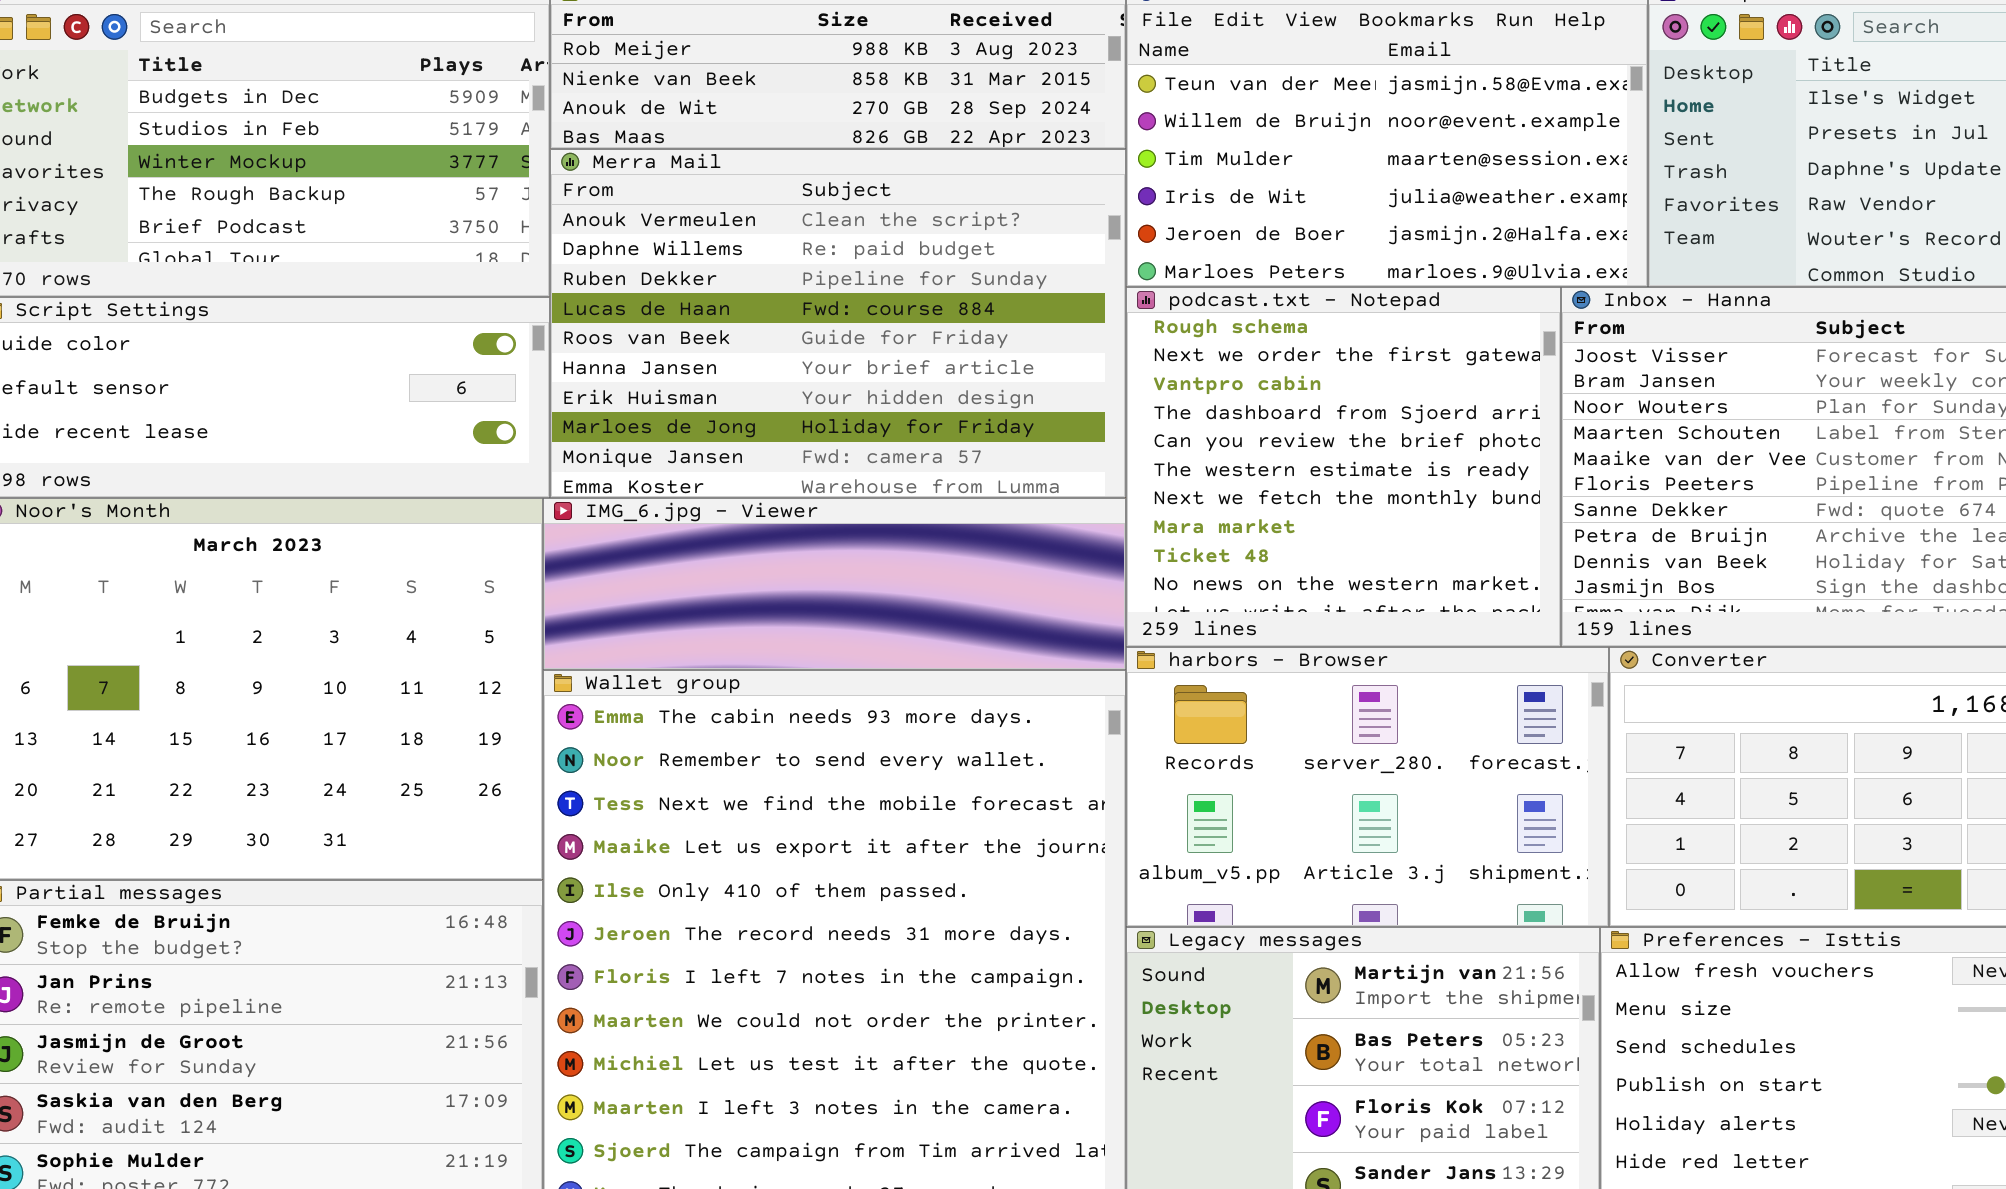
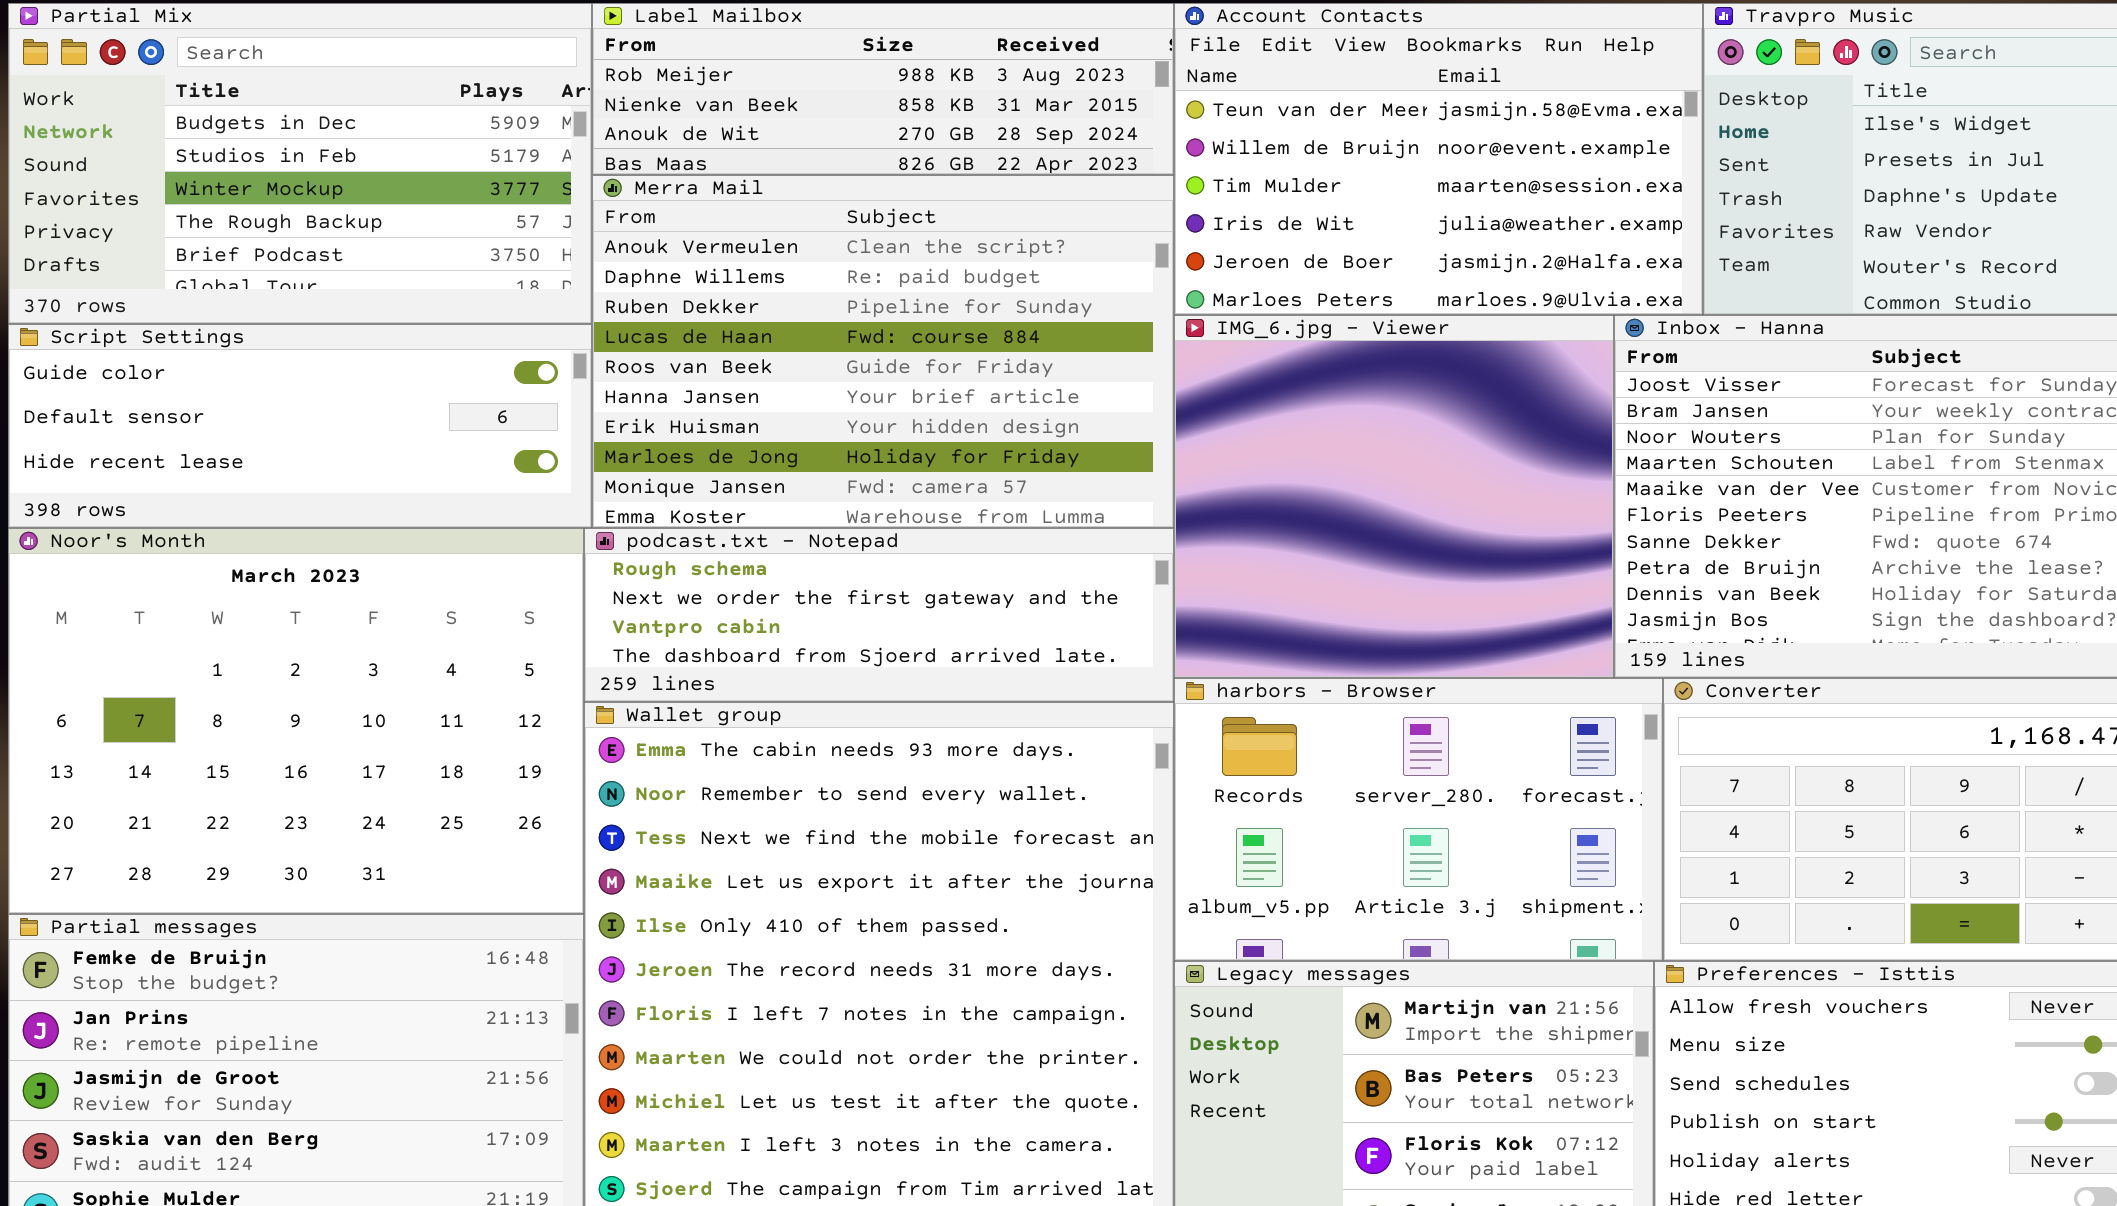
podcast.txt - Notepad: [1126,287,1561,647] -> [584,528,1174,702], moved, resized
IMG_6.jpg - Viewer: [543,498,1126,670] -> [1174,315,1614,678], moved, resized

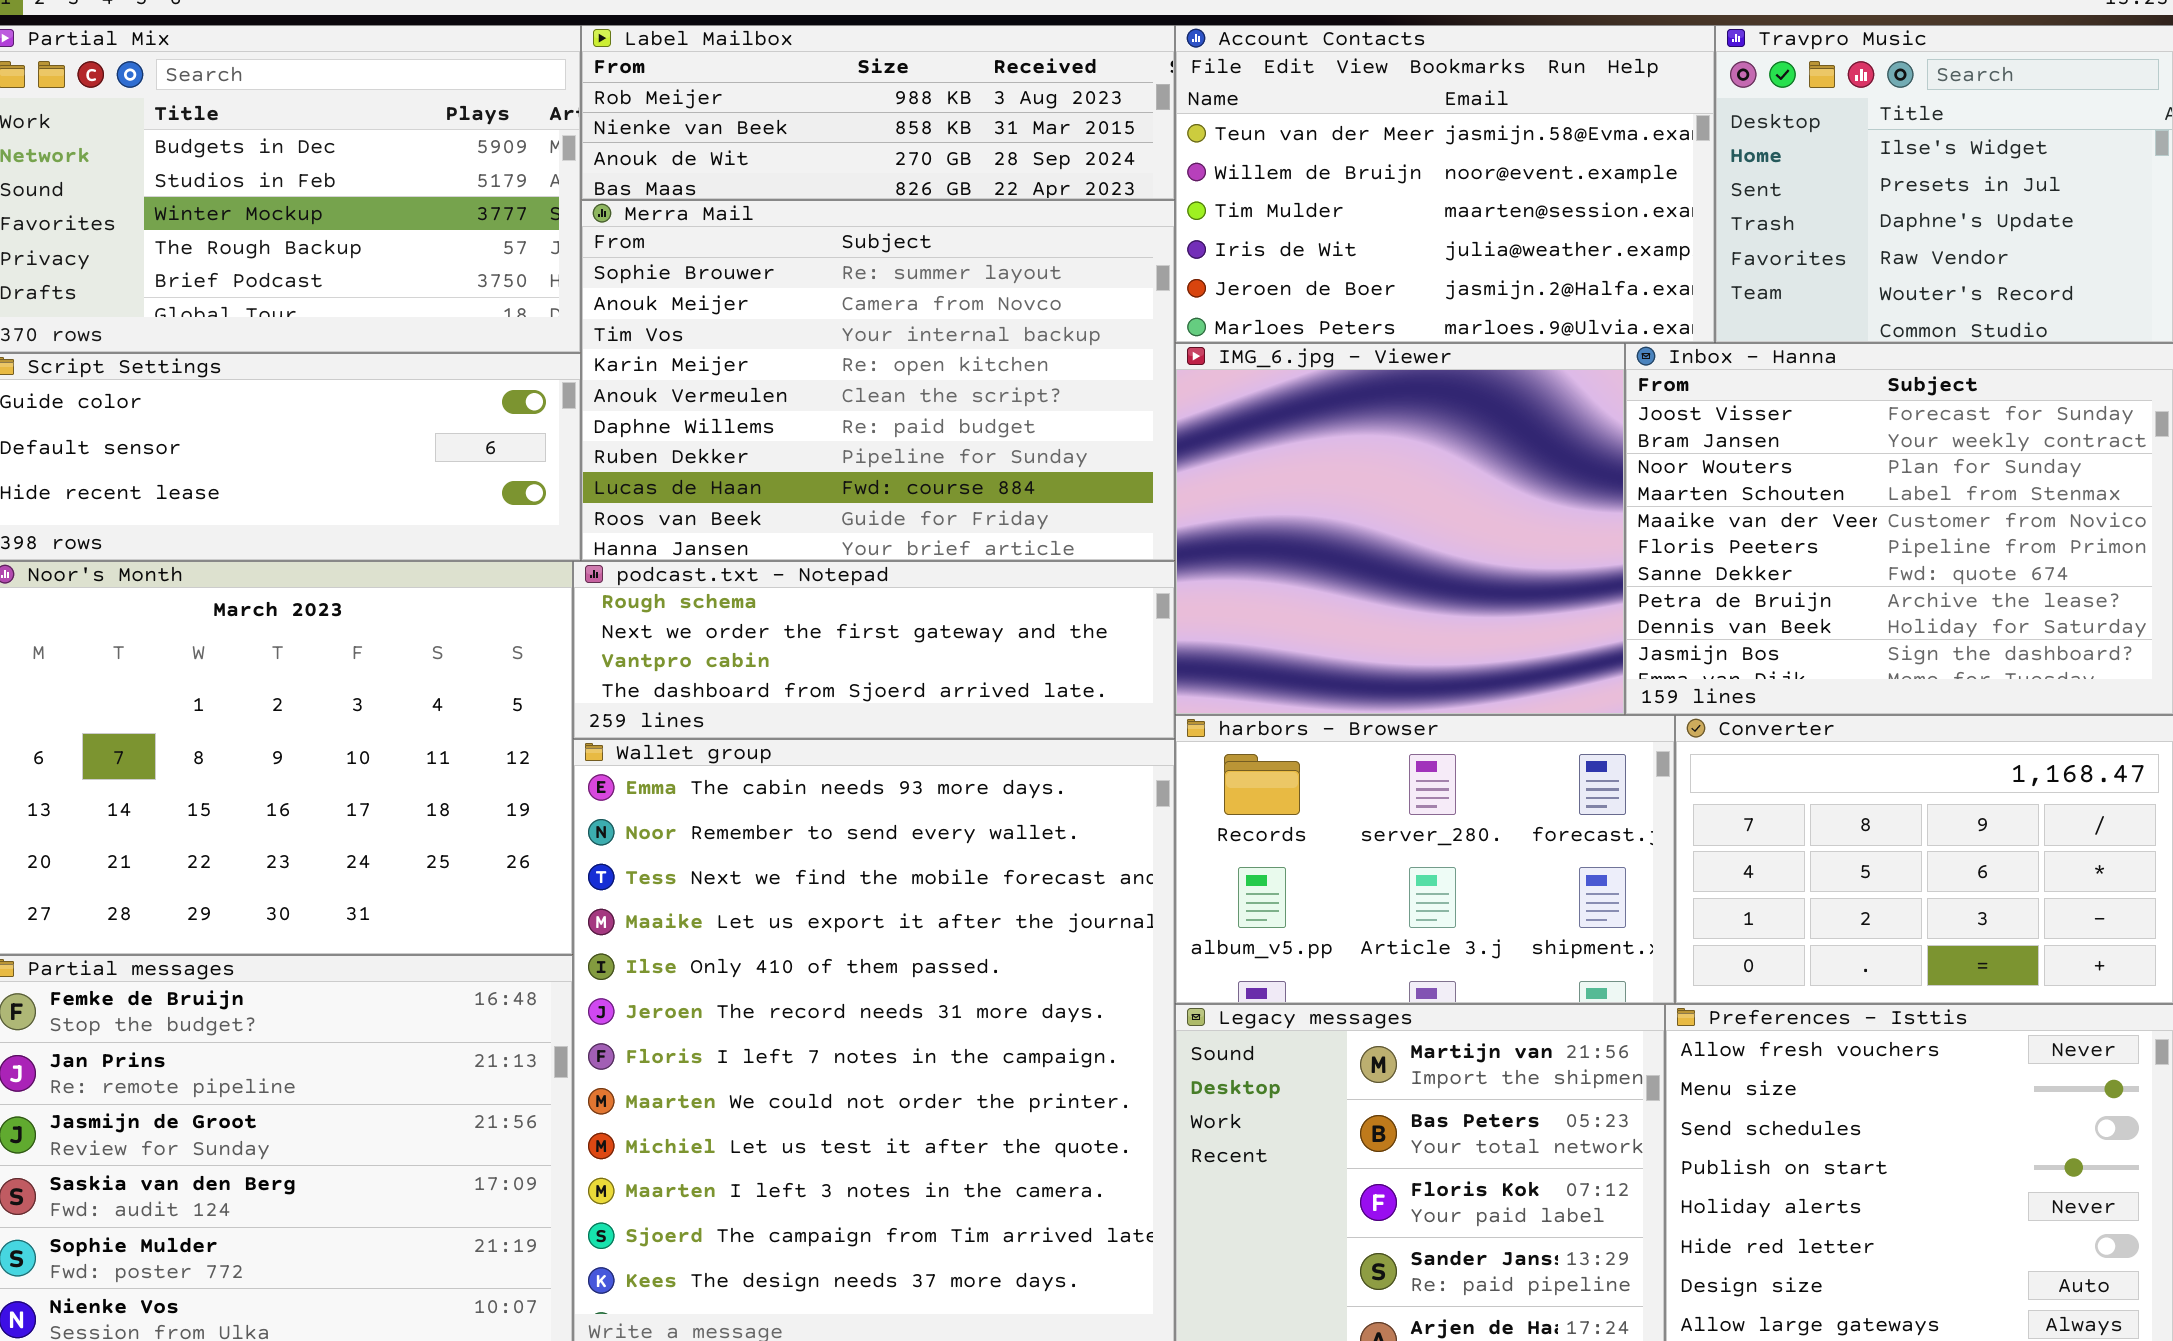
Merra Mail: [592,175,1174,528] -> [581,200,1175,561], scrolled up 4 rows

